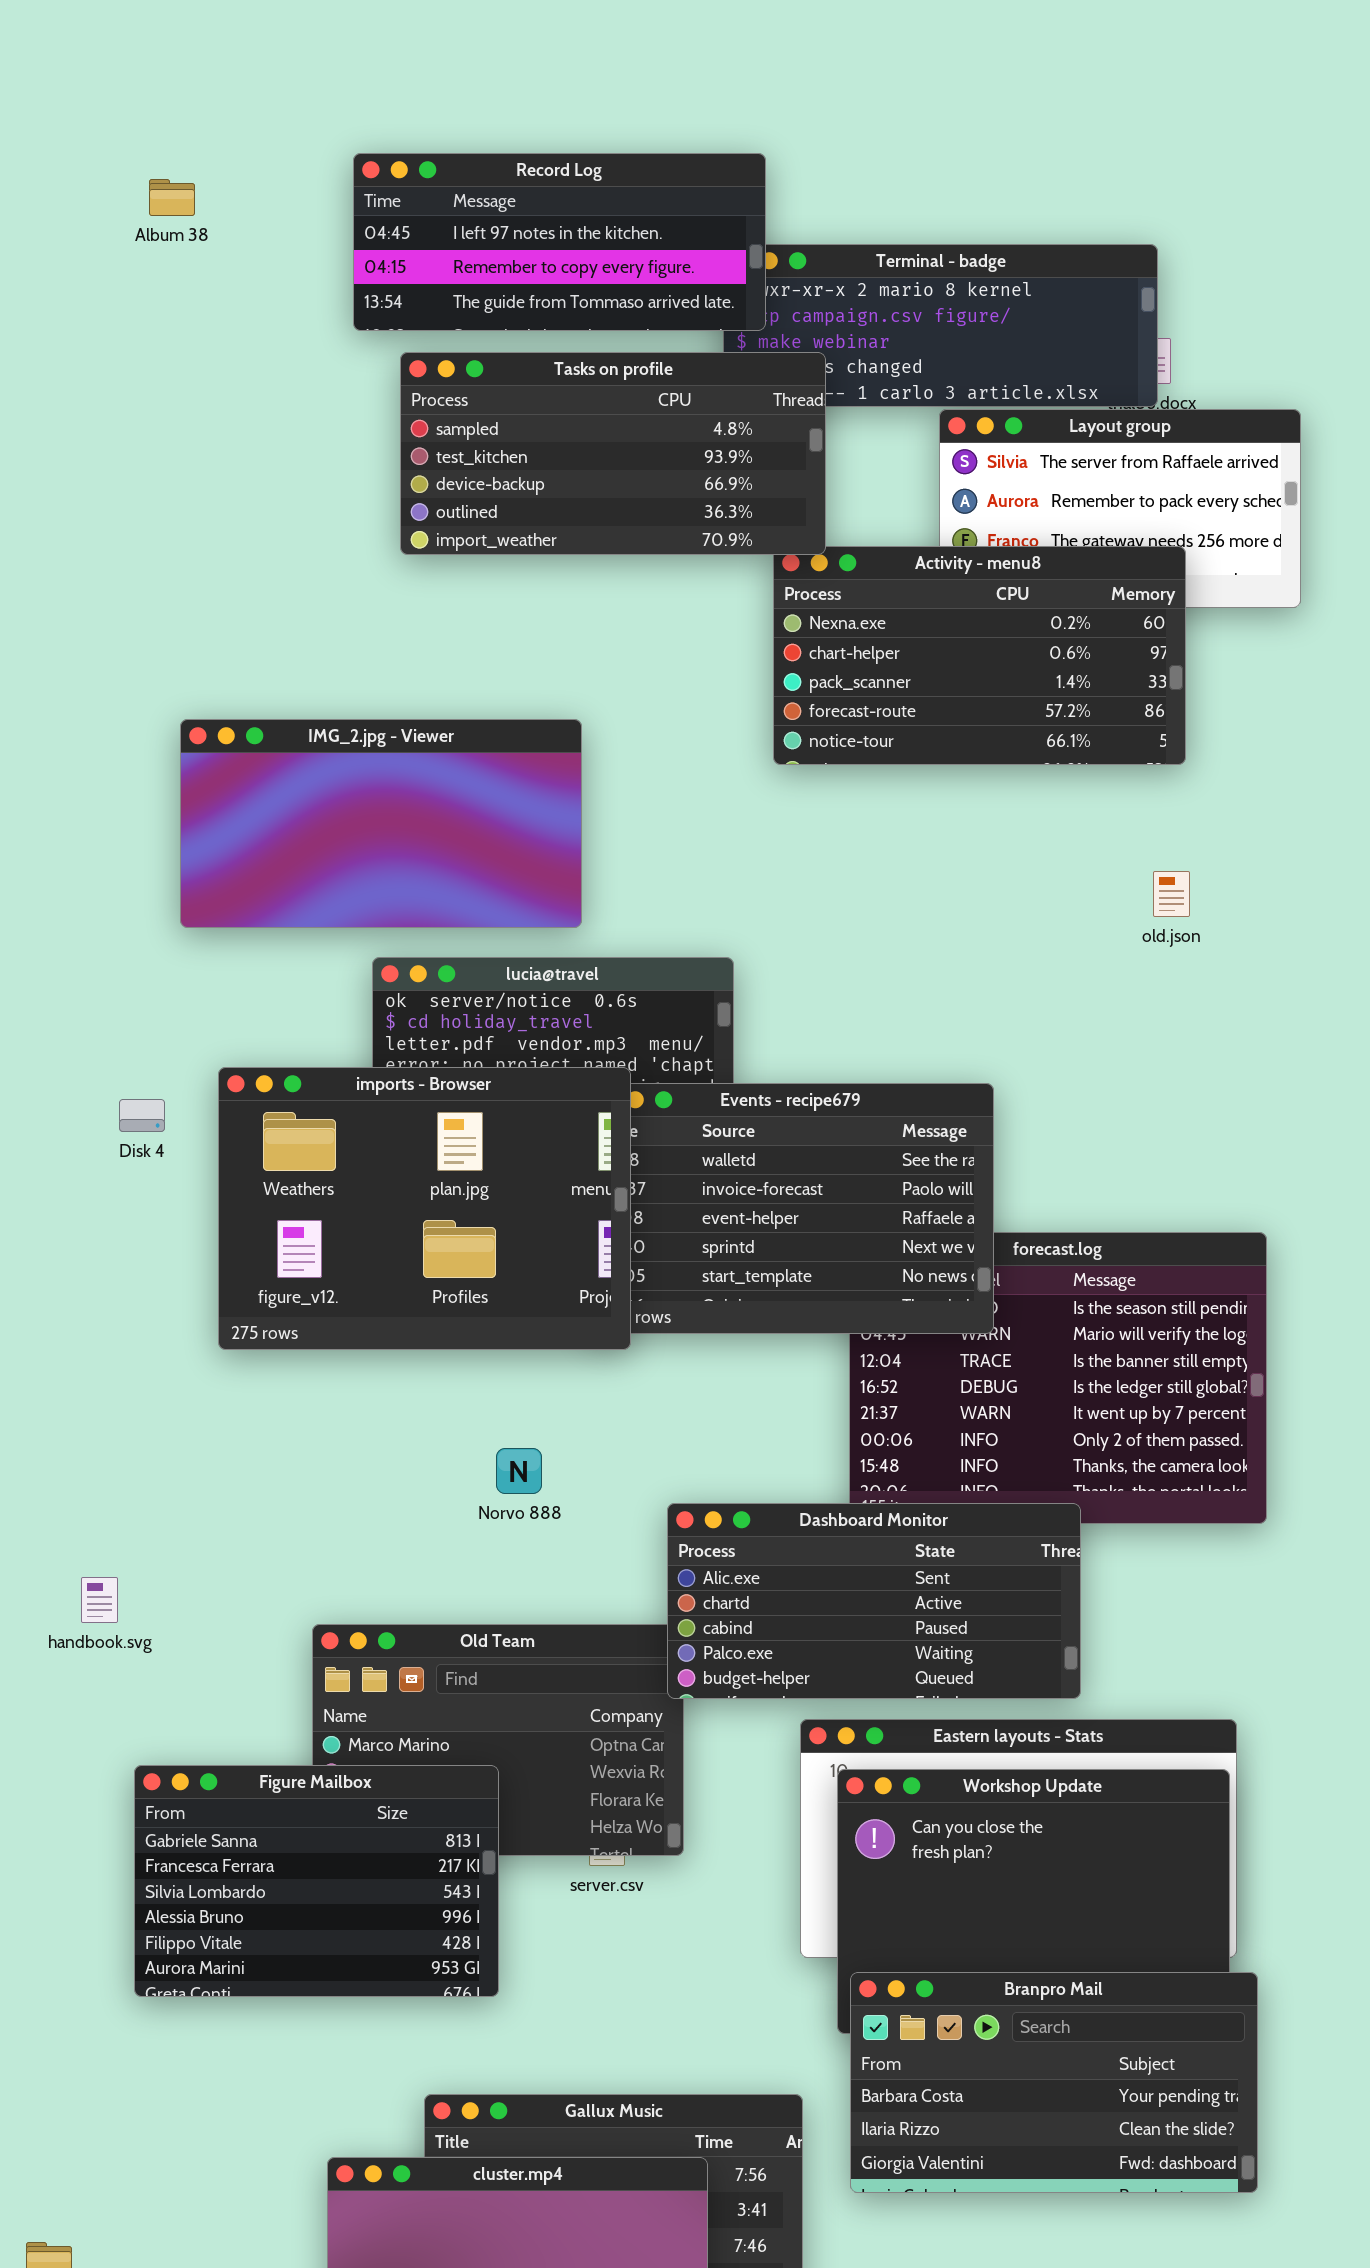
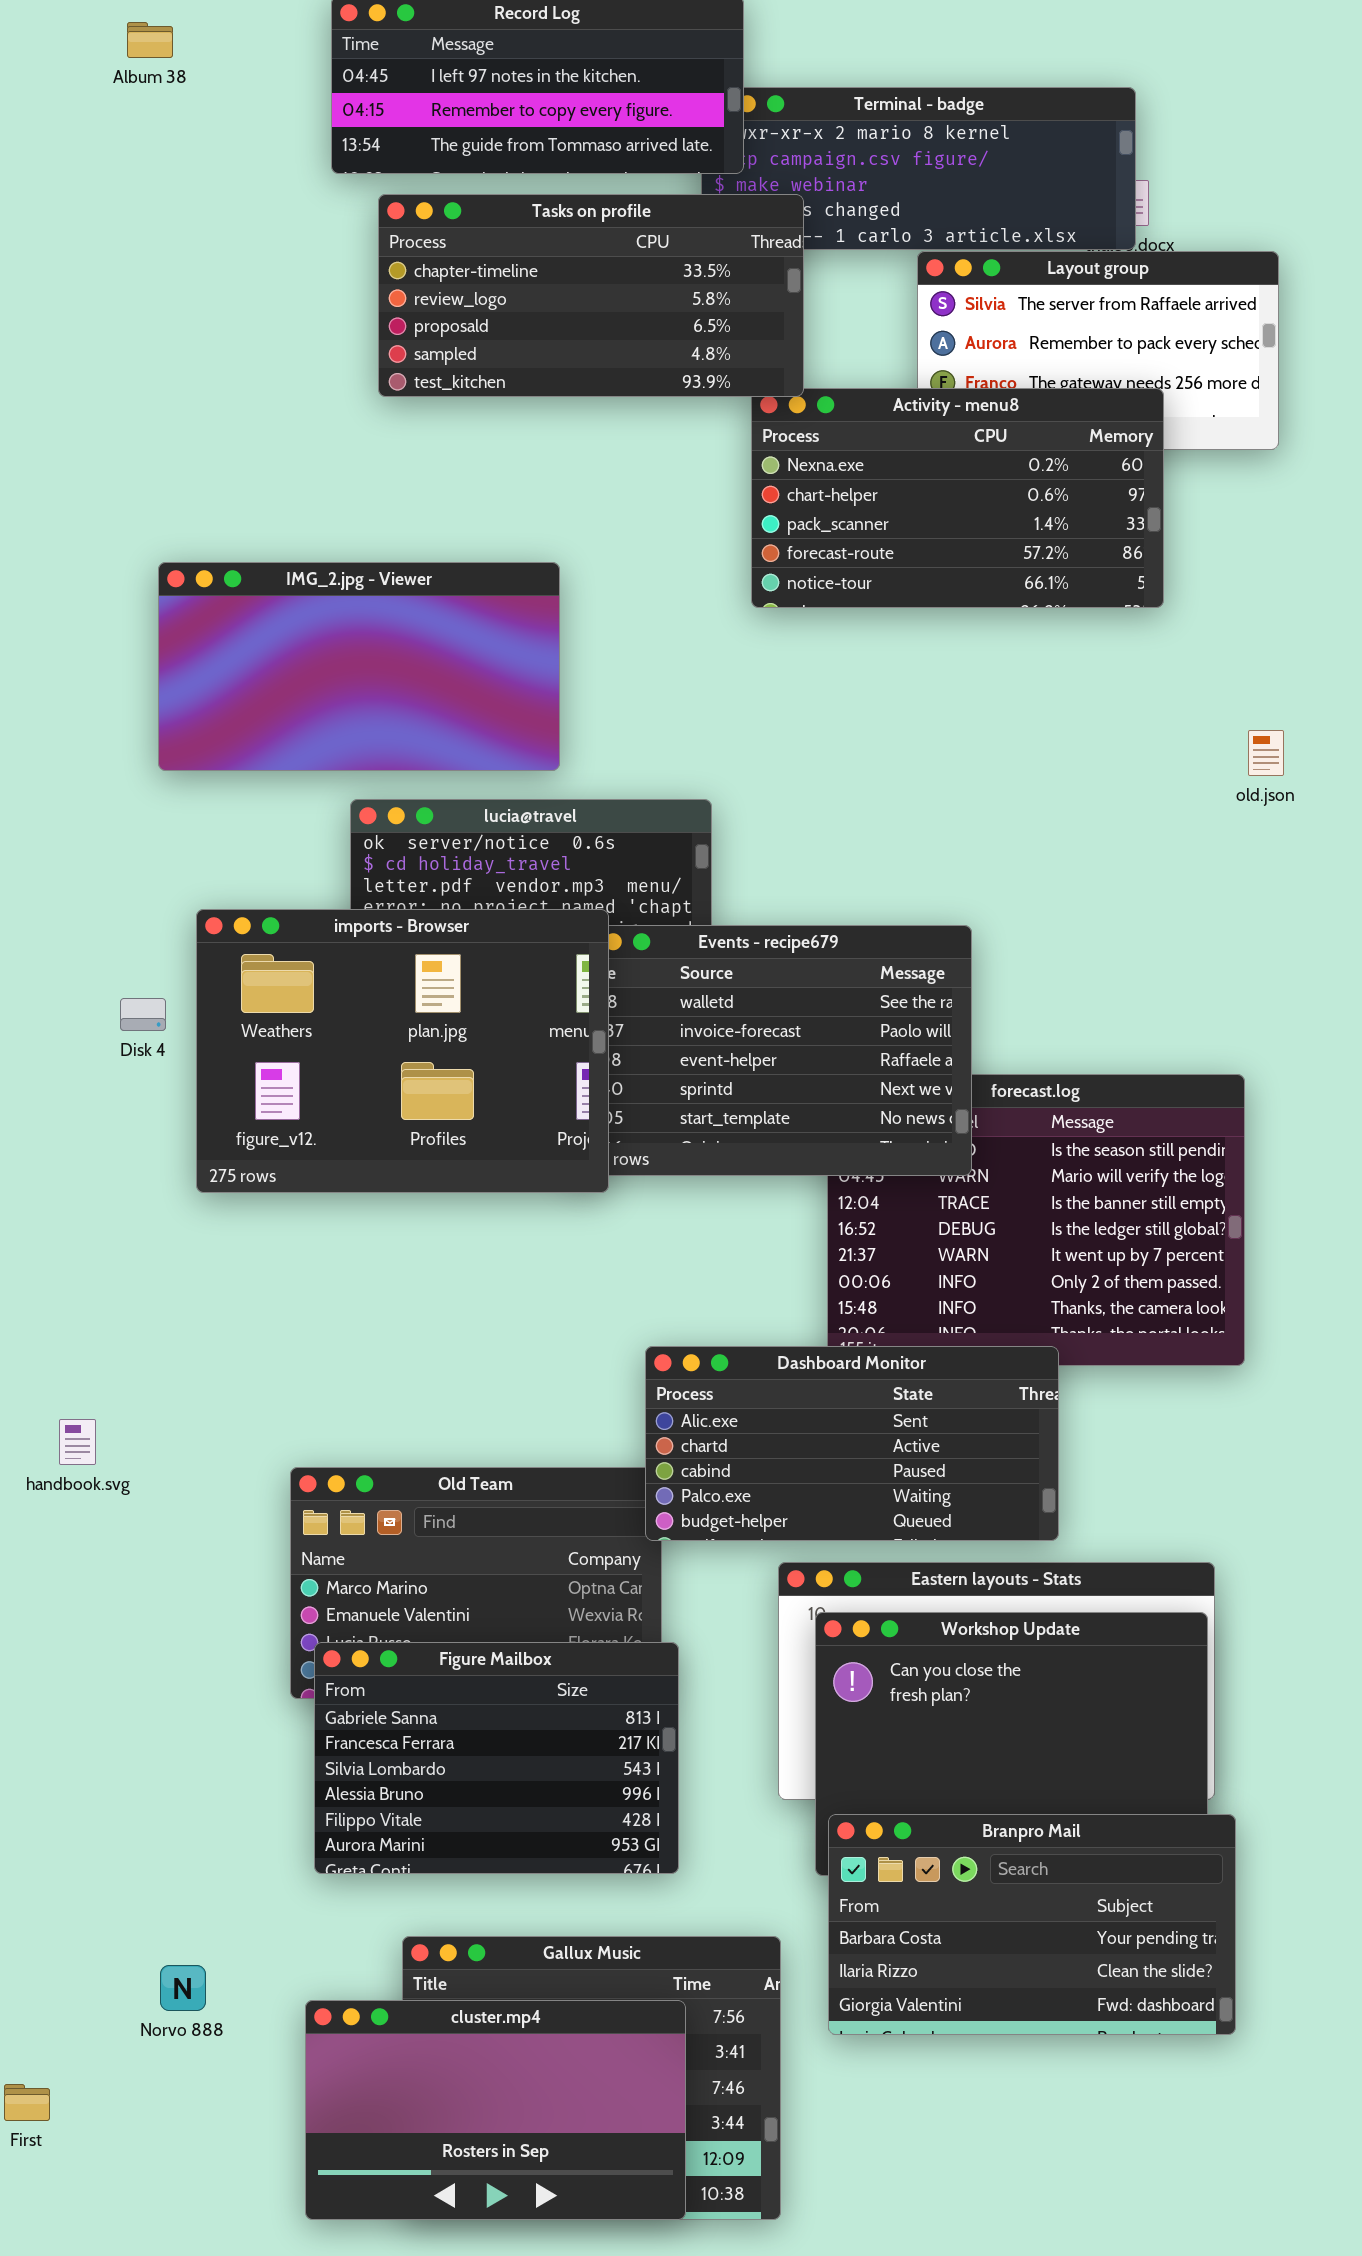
Tasks on profile: [400,352,826,555] -> [378,194,804,397], scrolled up 3 rows
old.json: [1153,871,1190,917] -> [1248,730,1284,776], moved
Disk 4: [119,1099,165,1132] -> [120,998,166,1031], moved
Norvo 888: [496,1448,542,1494] -> [160,1965,206,2011], moved
Figure Mailbox: [134,1765,499,1997] -> [314,1642,679,1874], moved

